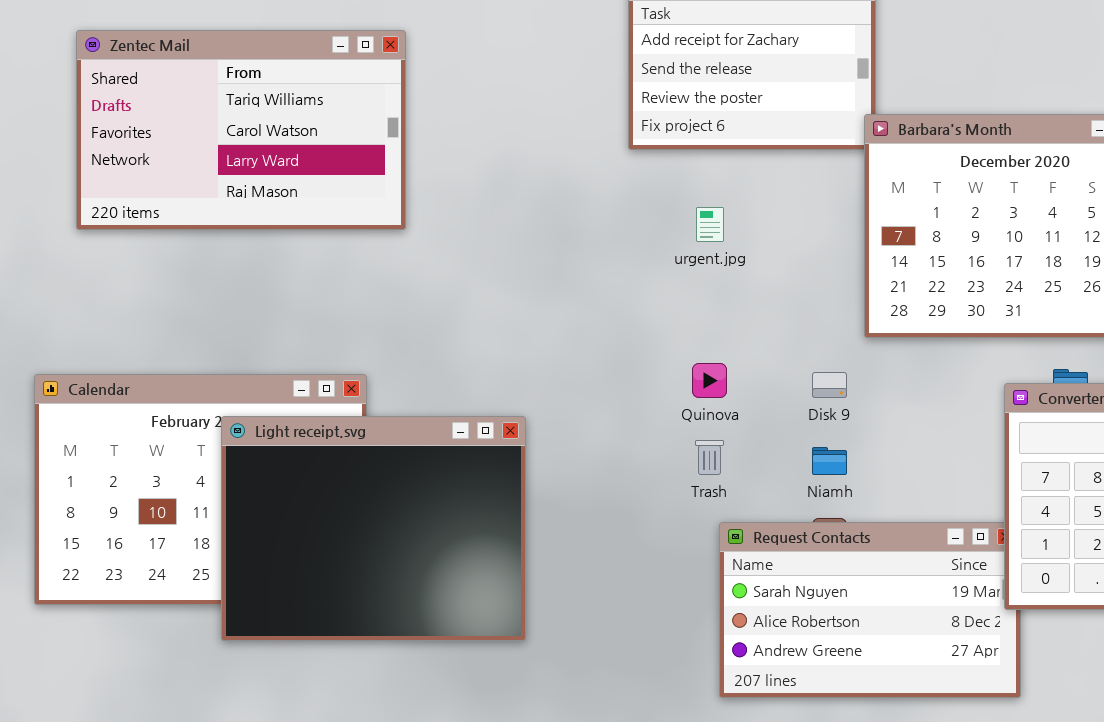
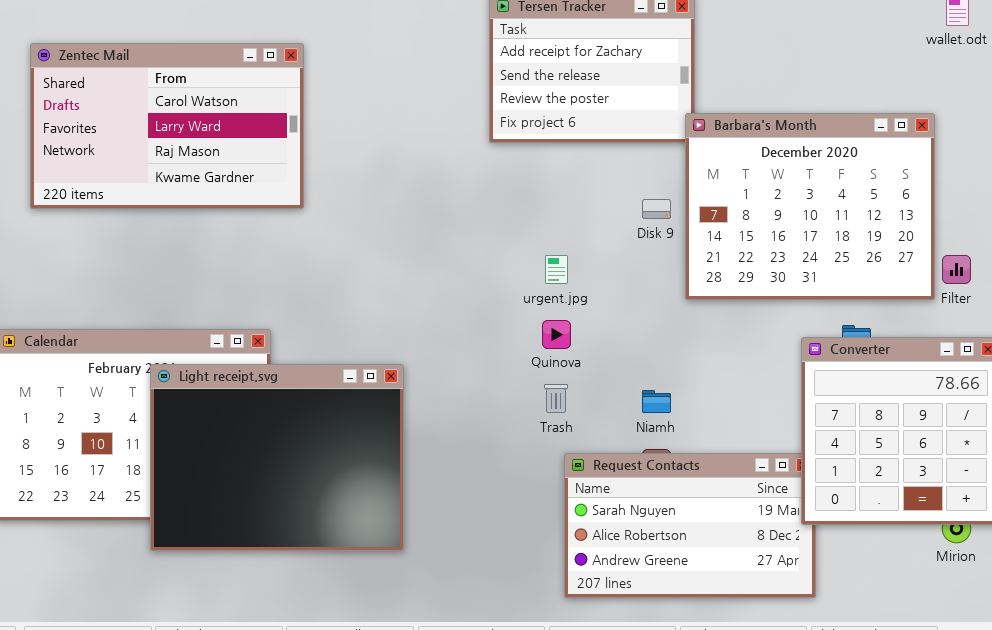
Zentec Mail: [76,30,406,230] -> [30,43,304,209], scrolled down 1 row
urgent.jpg: [696,207,724,242] -> [545,255,568,284], moved
Disk 9: [812,372,847,398] -> [642,199,671,219], moved

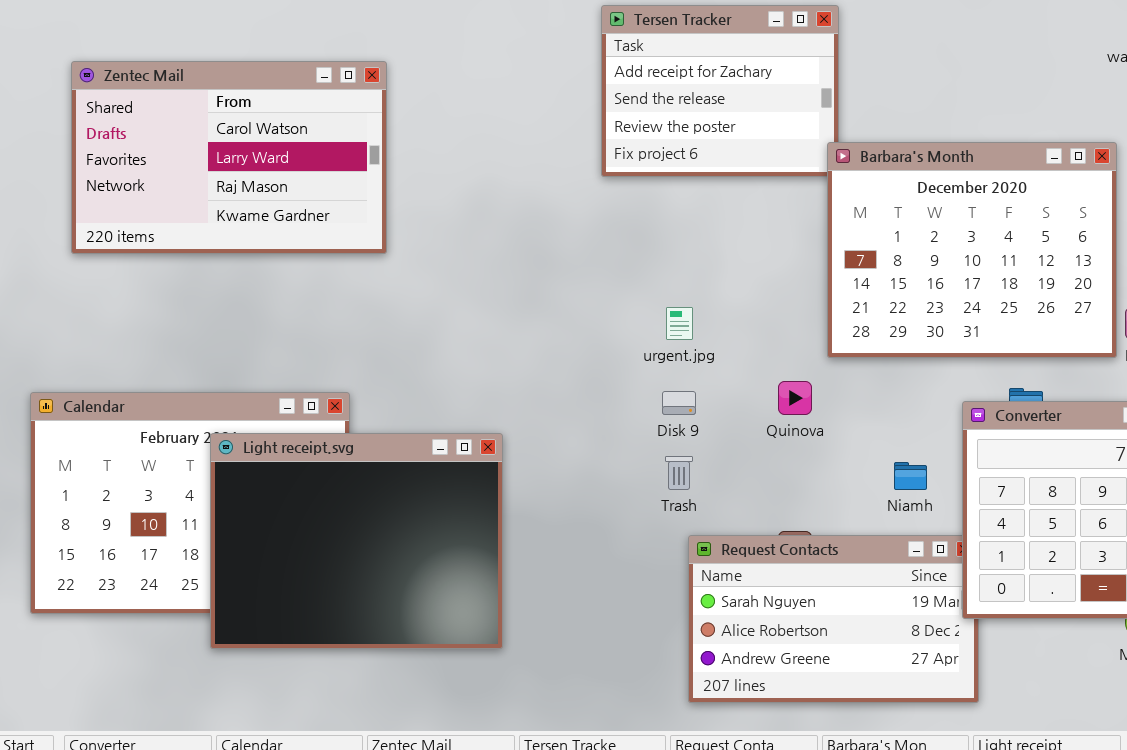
Disk 9: [642,199,671,219] -> [662,391,696,415], moved
Quinova: [542,320,571,349] -> [778,381,812,415], moved
Niamh: [642,390,671,413] -> [894,462,927,490], moved

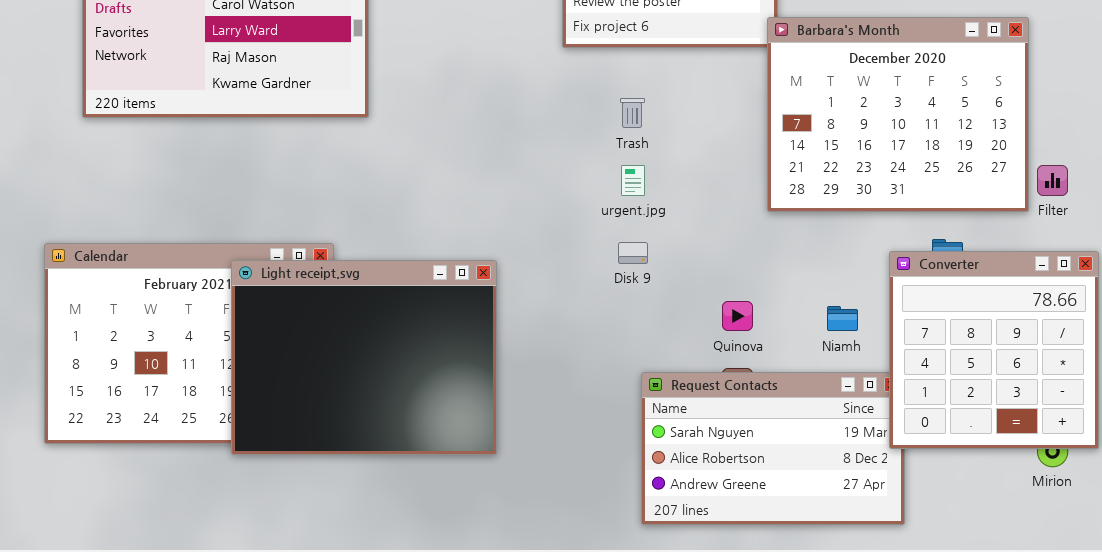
Quinova: [778,381,812,415] -> [722,301,753,331], moved
Light receipt.svg: [210,433,503,649] -> [231,260,497,455], moved
Trash: [665,456,693,490] -> [620,98,645,128], moved

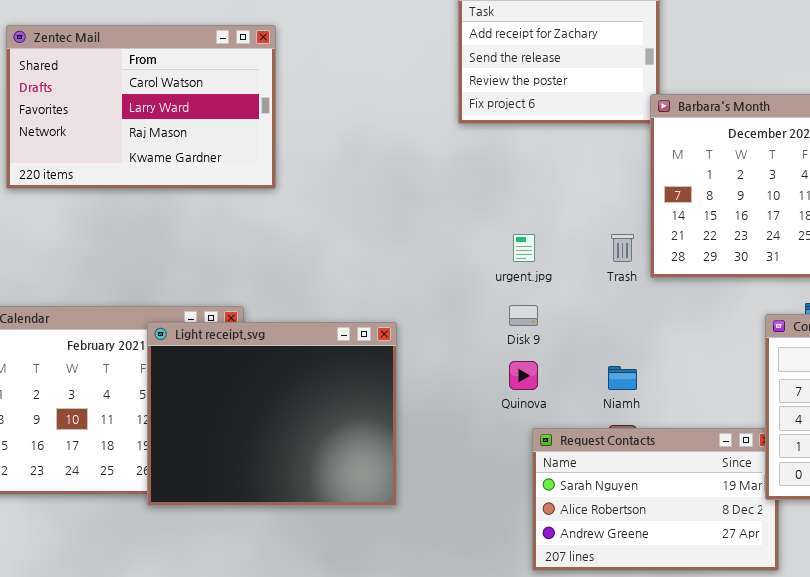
Trash: [620,98,645,128] -> [611,234,634,262], moved
Quinova: [722,301,753,331] -> [509,361,538,390], moved
Niamh: [827,306,858,331] -> [608,366,637,390], moved

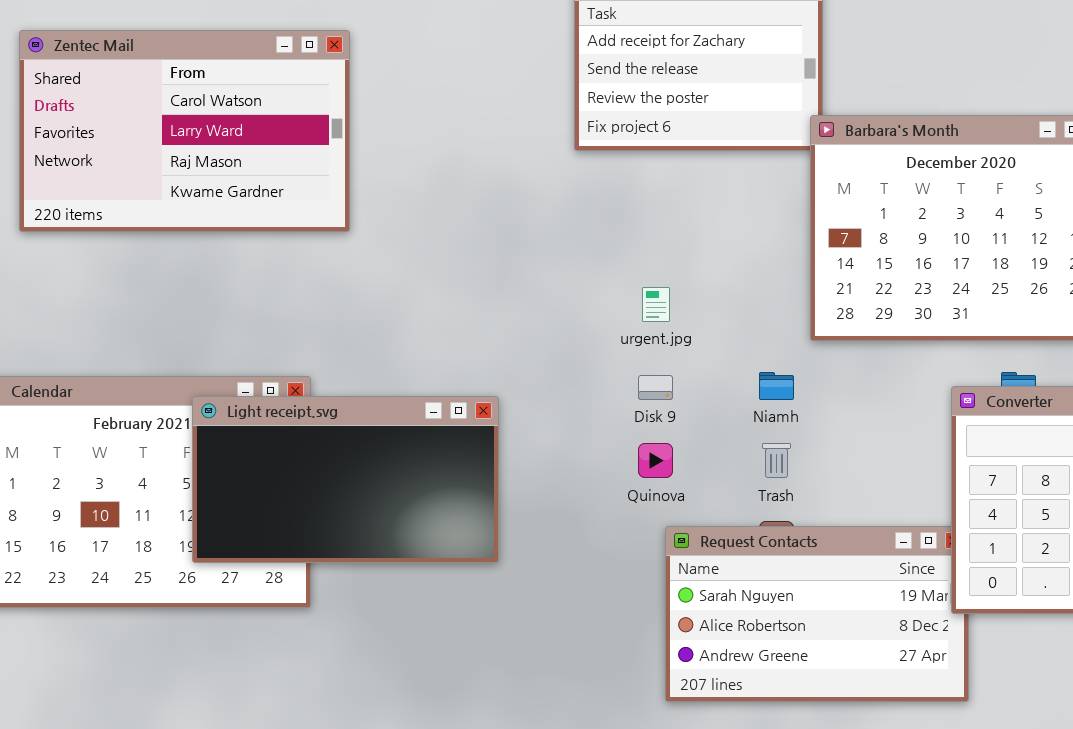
Trash: [611,234,634,262] -> [762,443,791,478], moved
Light receipt.svg: [147,322,397,506] -> [192,396,499,563], resized
Niamh: [608,366,637,390] -> [759,372,794,400], moved

